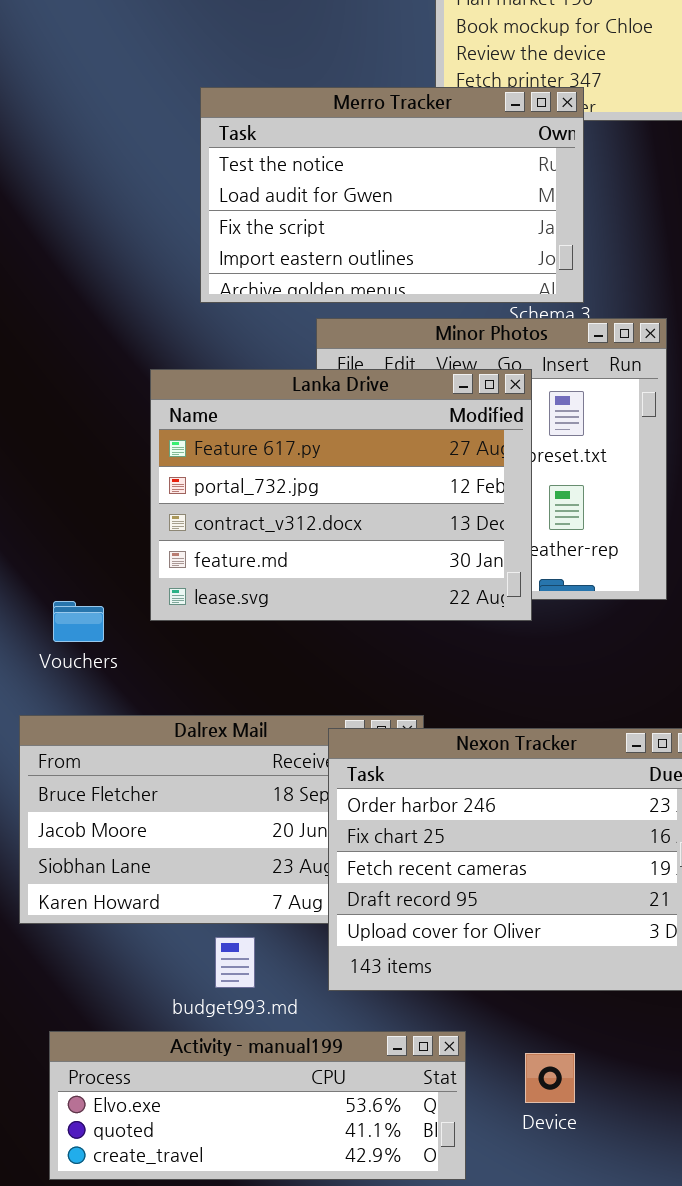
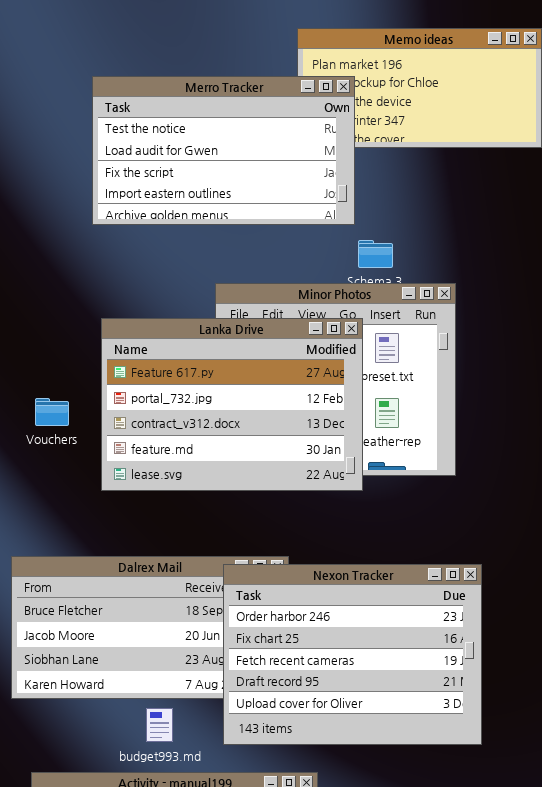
Merro Tracker: [200,87,584,303] -> [92,76,355,225], moved
Vouchers: [53,601,104,642] -> [35,398,69,426], moved

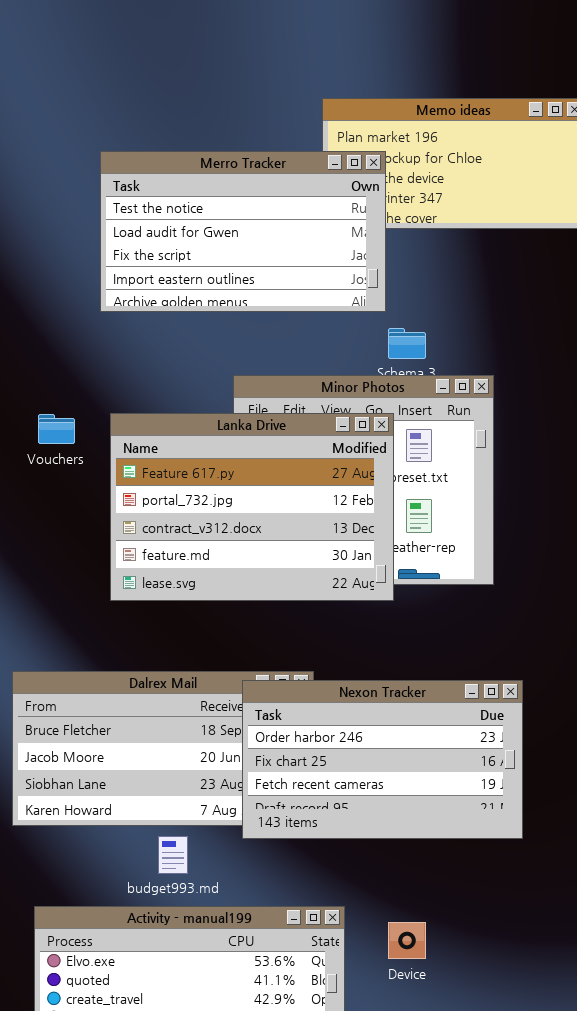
Vouchers: [35,398,69,426] -> [38,414,75,444], moved
Nexon Tracker: [223,564,482,745] -> [242,680,523,839], resized

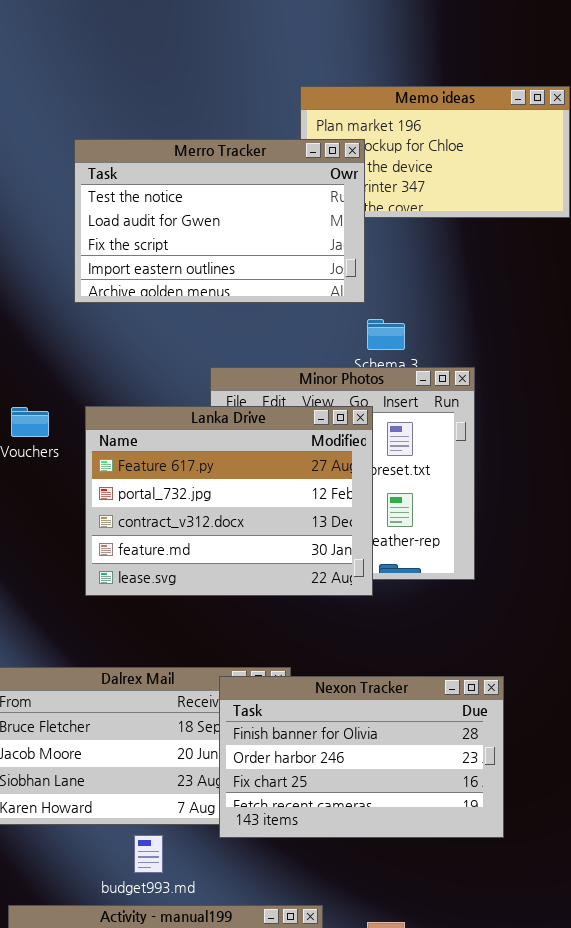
Nexon Tracker: [242,680,523,839] -> [219,676,504,838], scrolled up 1 row

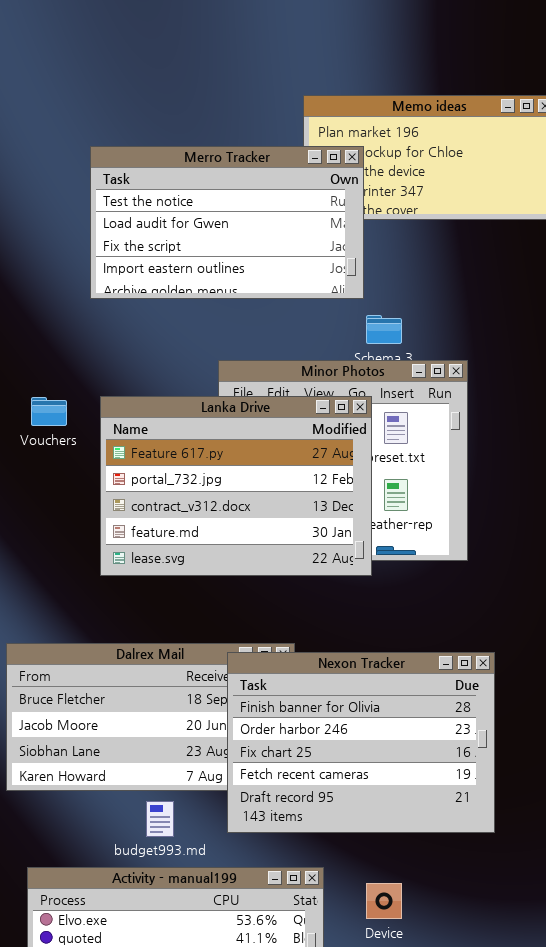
Nexon Tracker: [219,676,504,838] -> [227,652,495,833], resized

